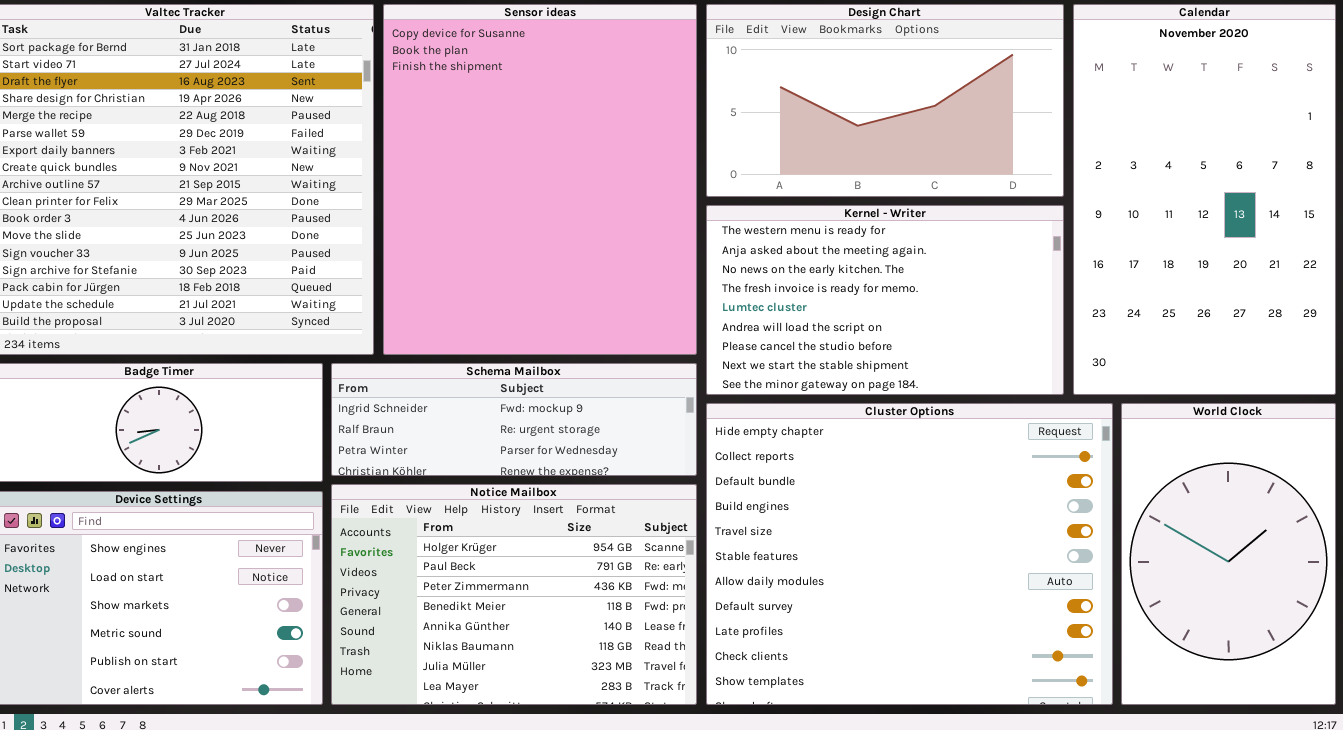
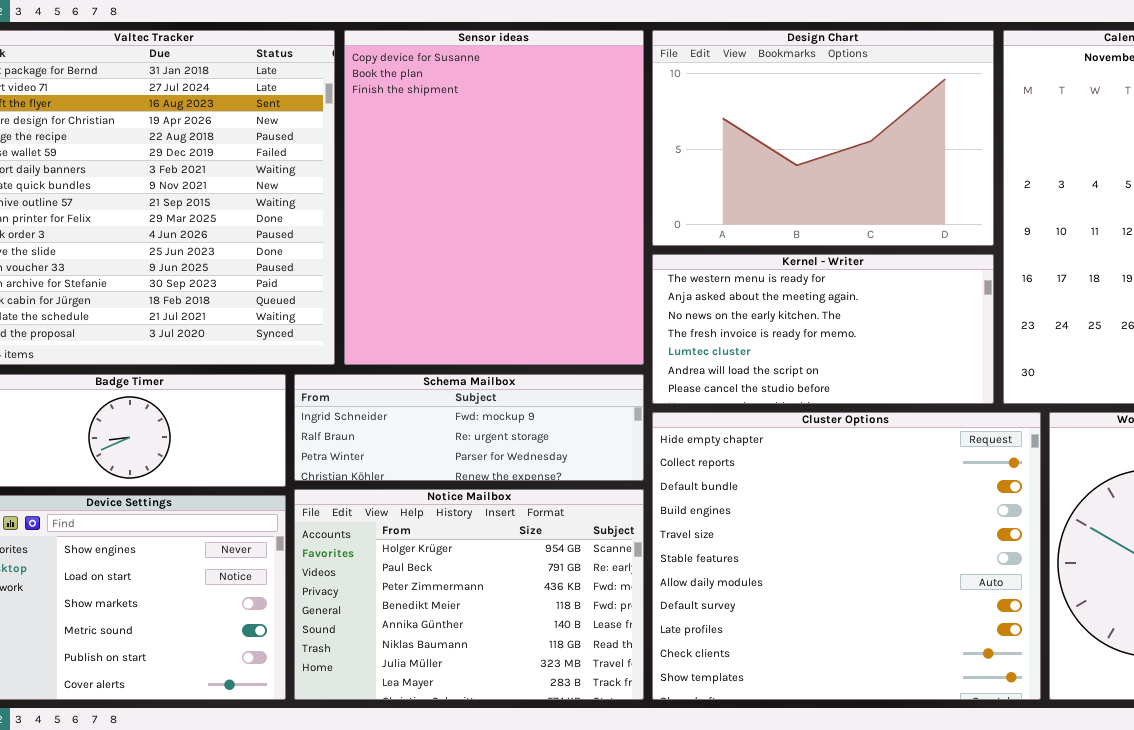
Design Chart: [706,4,1064,197] -> [652,30,994,246], resized
Kernel - Writer: [706,205,1064,395] -> [652,254,994,404], resized

